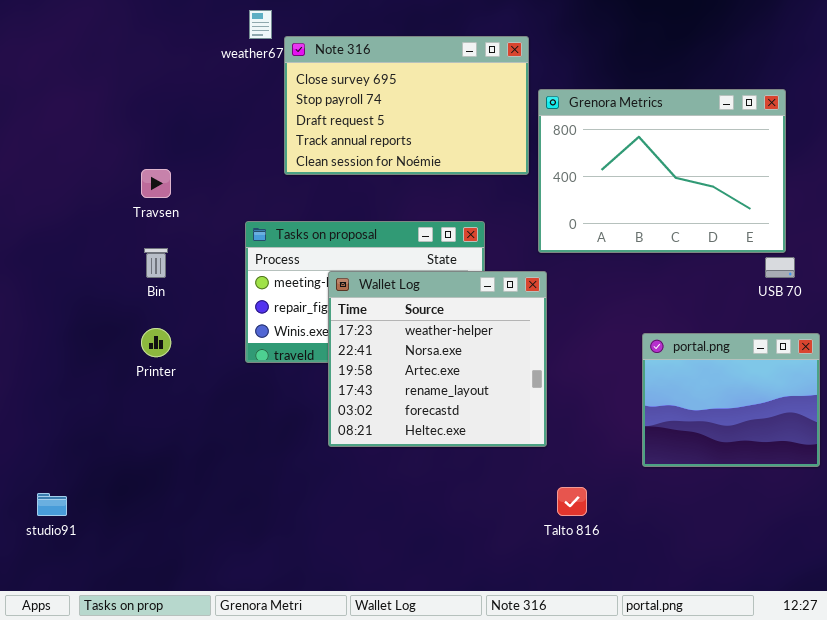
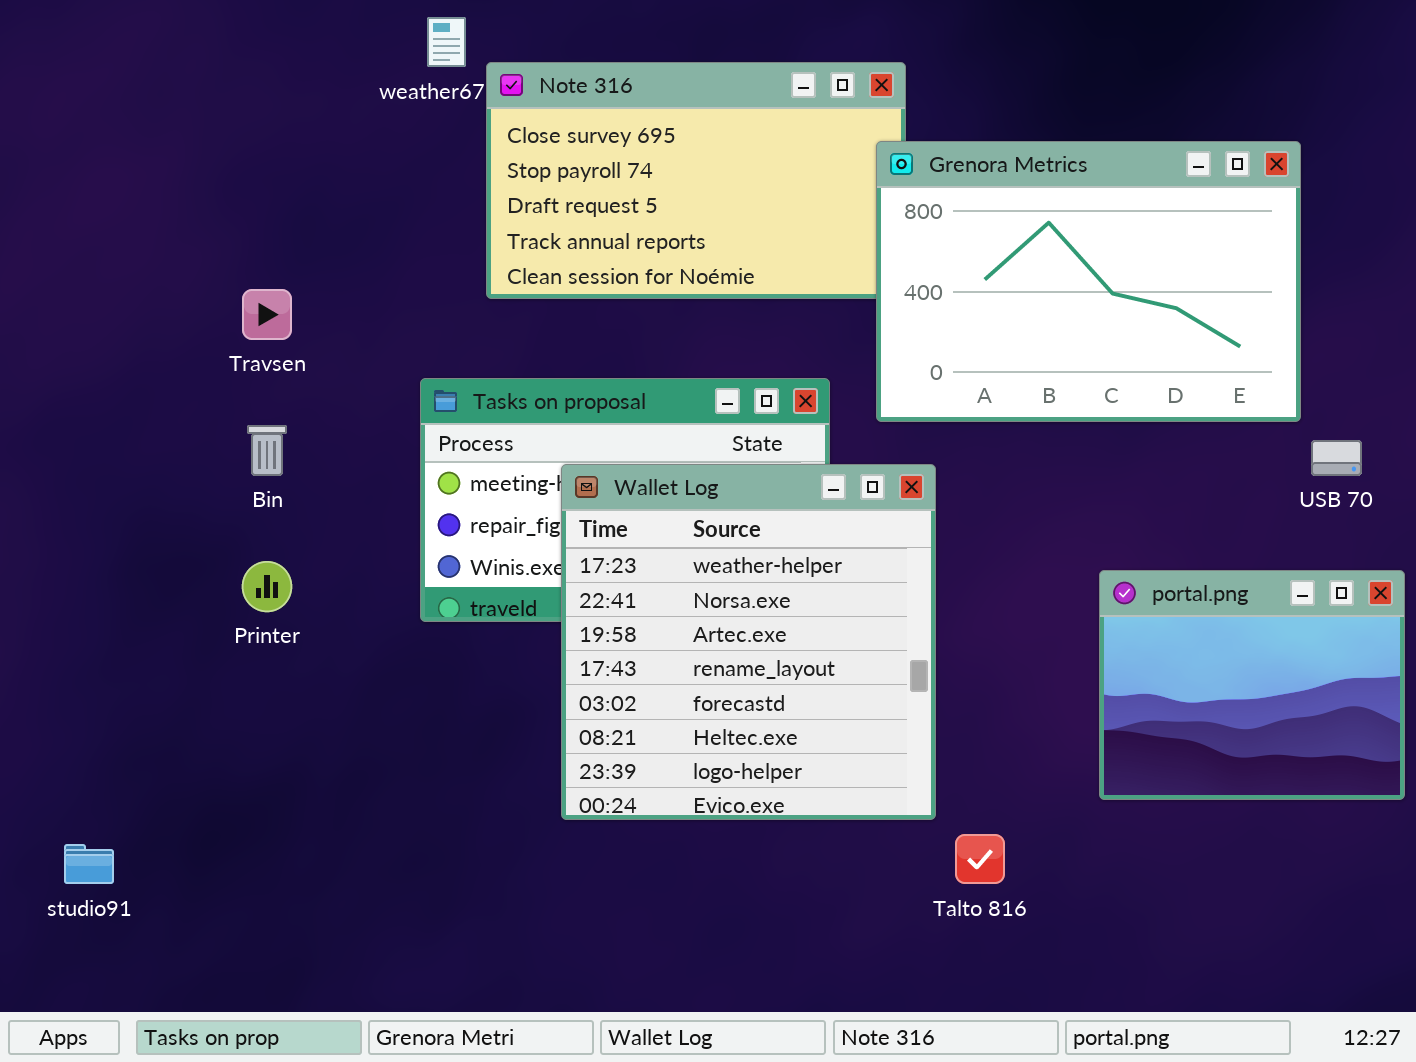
Grenora Metrics: [538,89,786,253] -> [876,141,1301,422], moved
Wallet Log: [328,271,547,447] -> [561,464,936,820], resized

